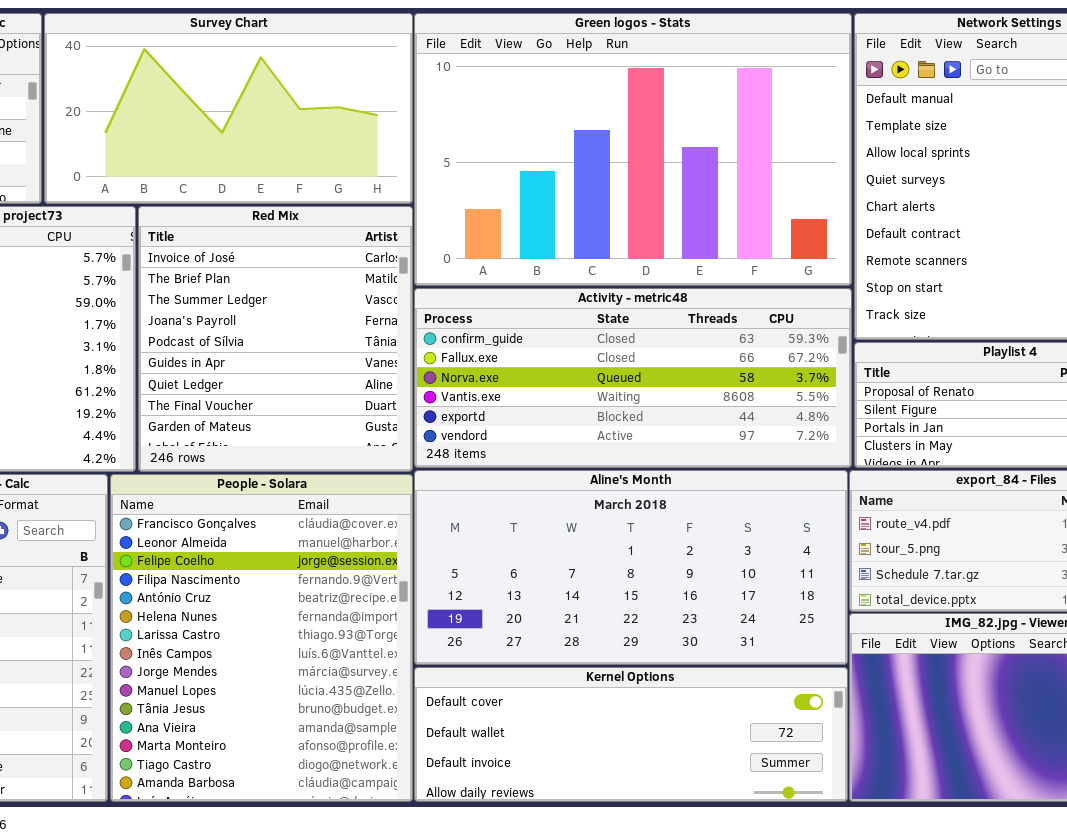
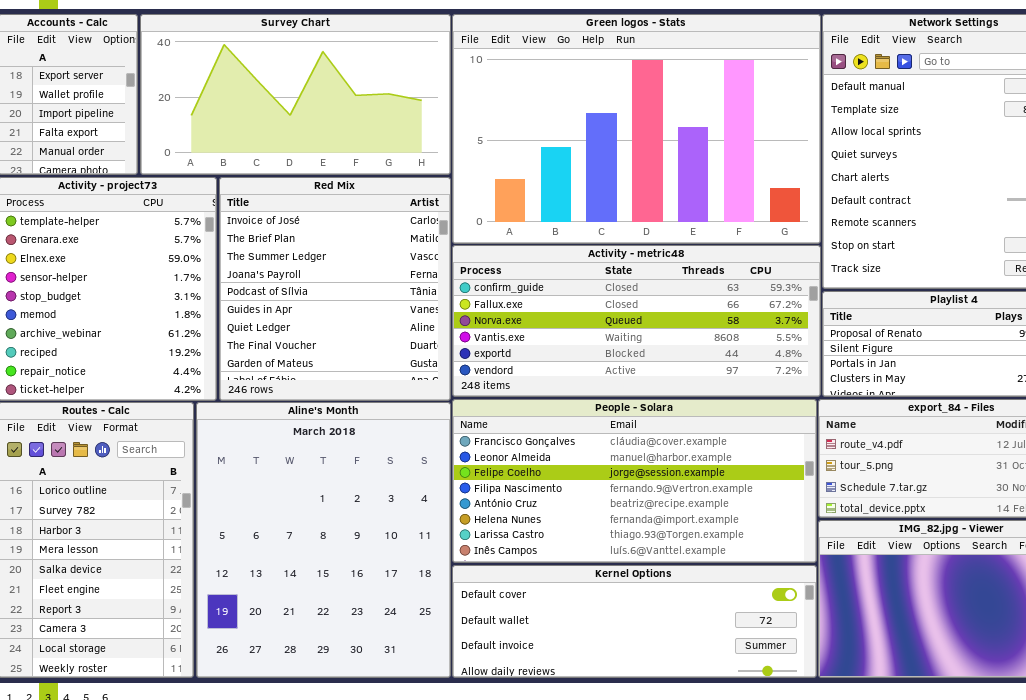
Aline's Month: [414,470,848,665] -> [196,402,451,678], moved, resized
People - Solara: [110,474,413,802] -> [452,399,817,563], moved, resized

